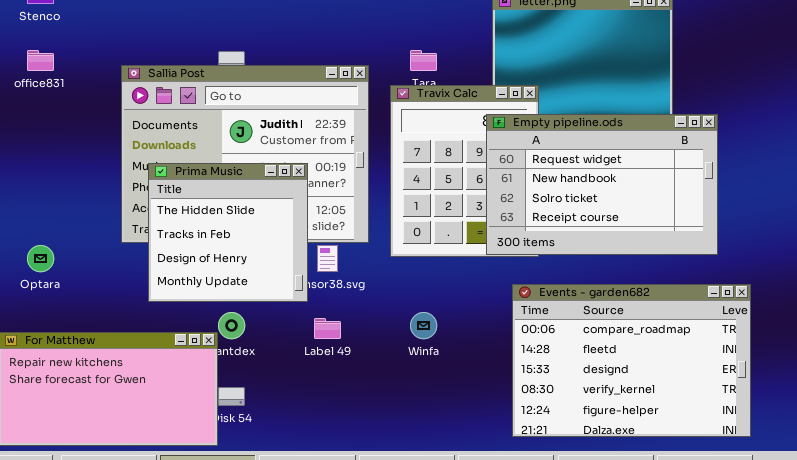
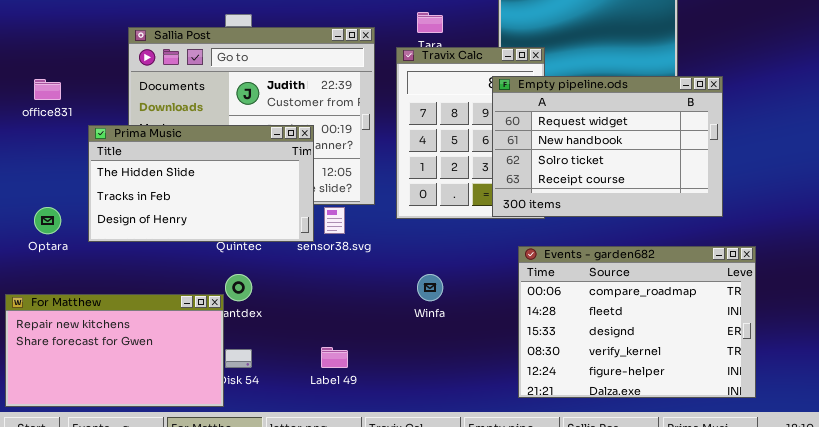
office831: [27,50,54,71] -> [34,79,61,100], moved
Prima Music: [148,163,308,302] -> [88,125,314,242], resized
Label 49: [314,318,341,339] -> [321,347,348,368], moved

